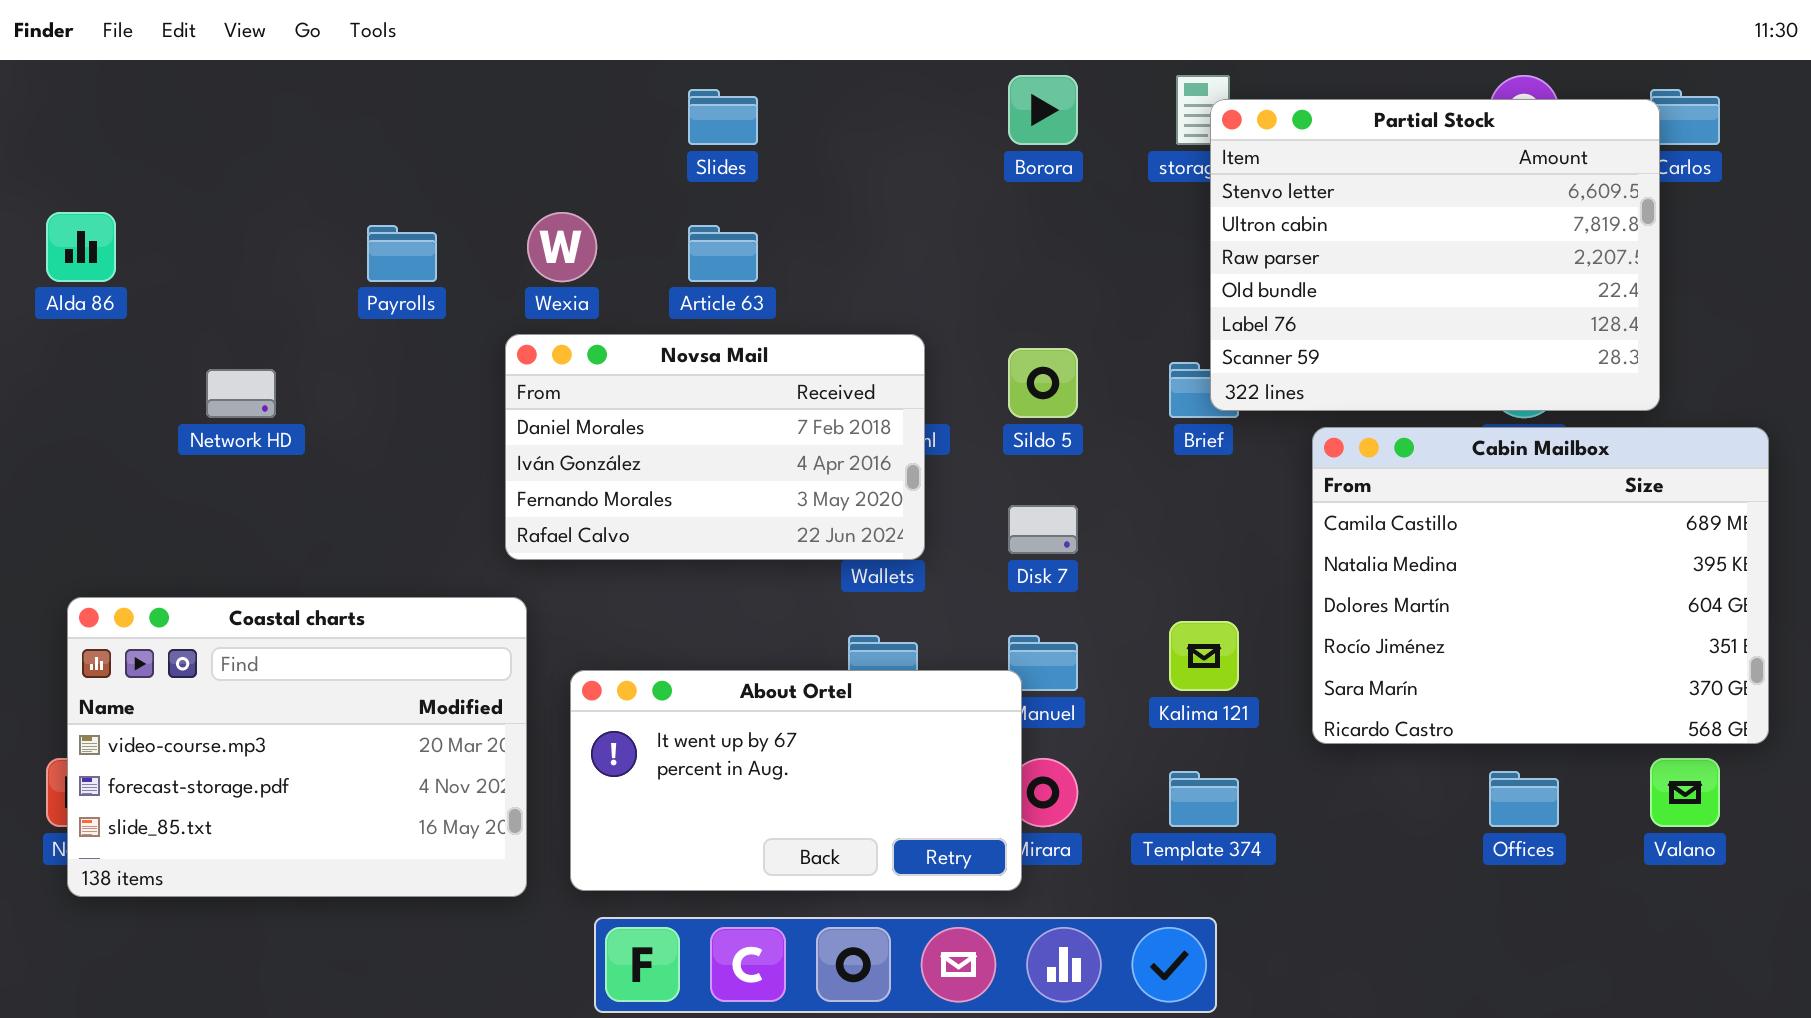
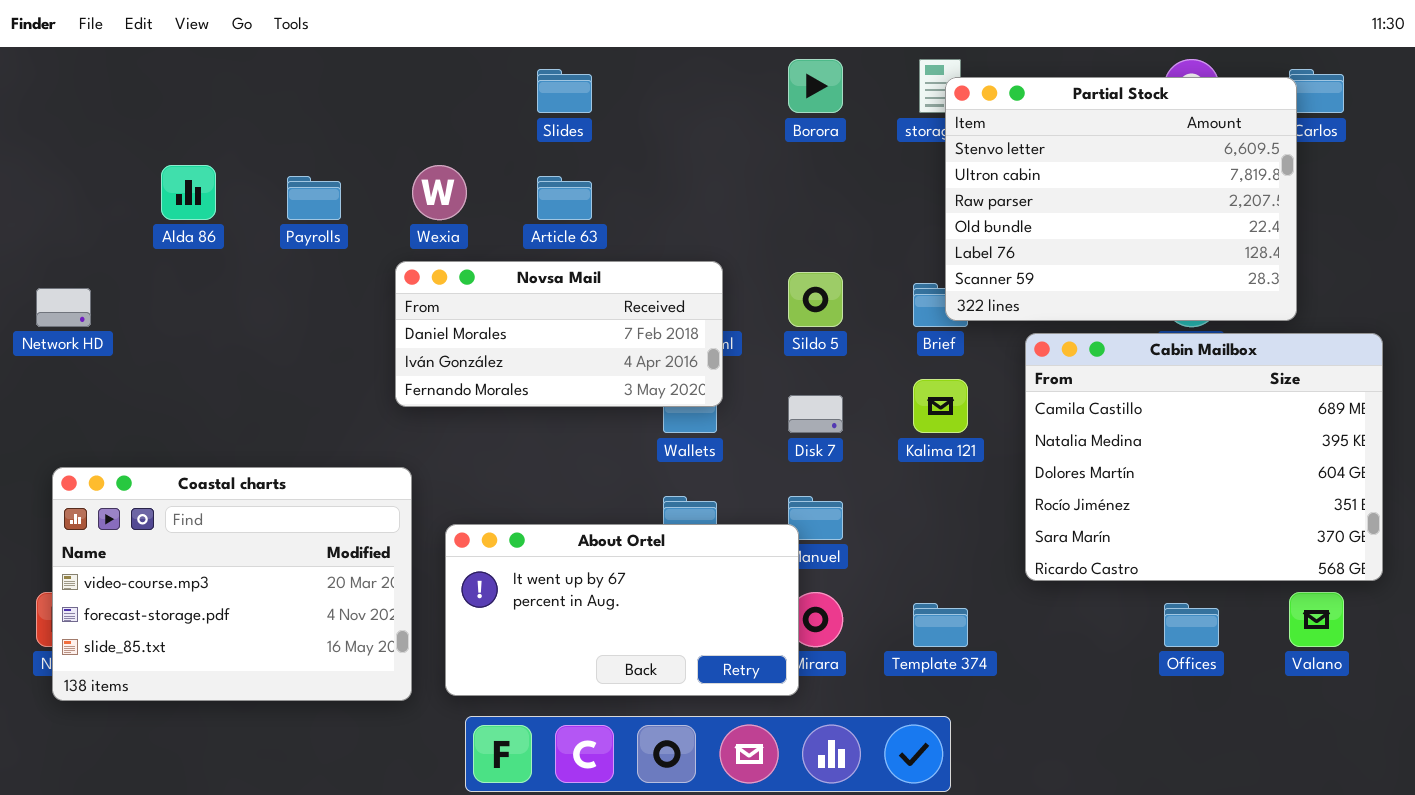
Alda 86: [46,212,116,282] -> [161,165,216,220], moved
Novsa Mail: [505,334,925,560] -> [395,261,723,407], resized
Network HD: [206,369,276,418] -> [36,288,91,327], moved
Kalima 121: [1169,621,1239,691] -> [913,379,968,433], moved

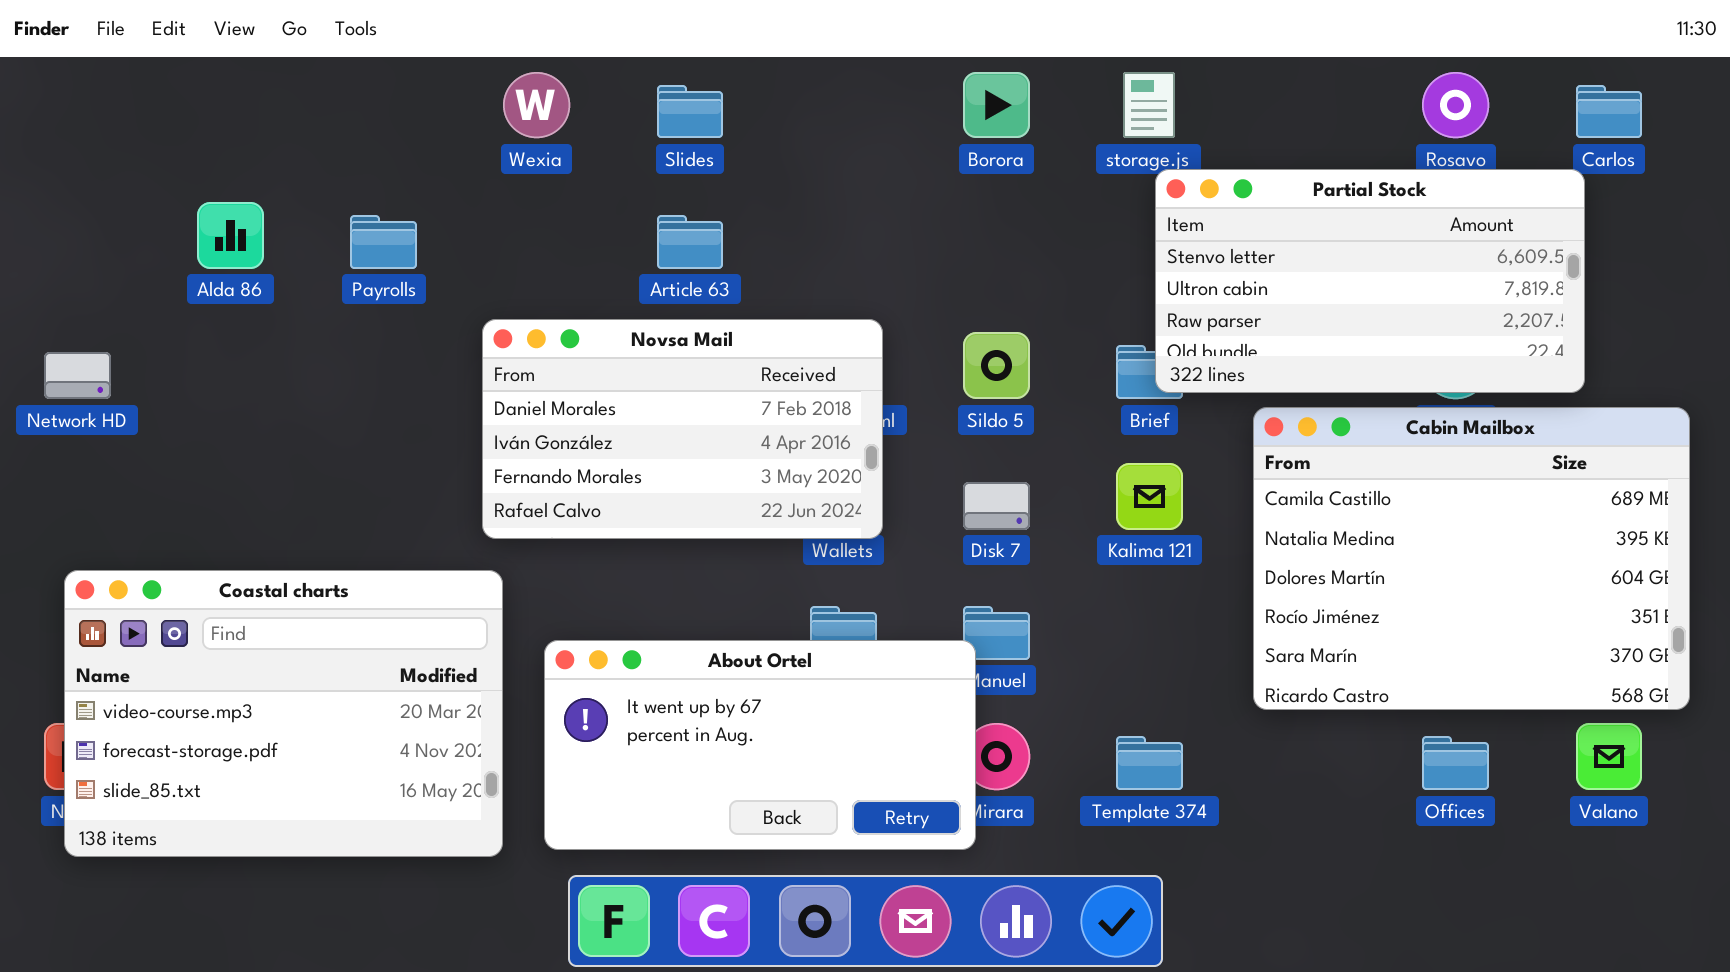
Partial Stock: [945,77,1297,321] -> [1155,169,1585,393], resized
Wexia: [412,165,467,220] -> [503,72,570,138], moved
Novsa Mail: [395,261,723,407] -> [482,319,883,539], resized

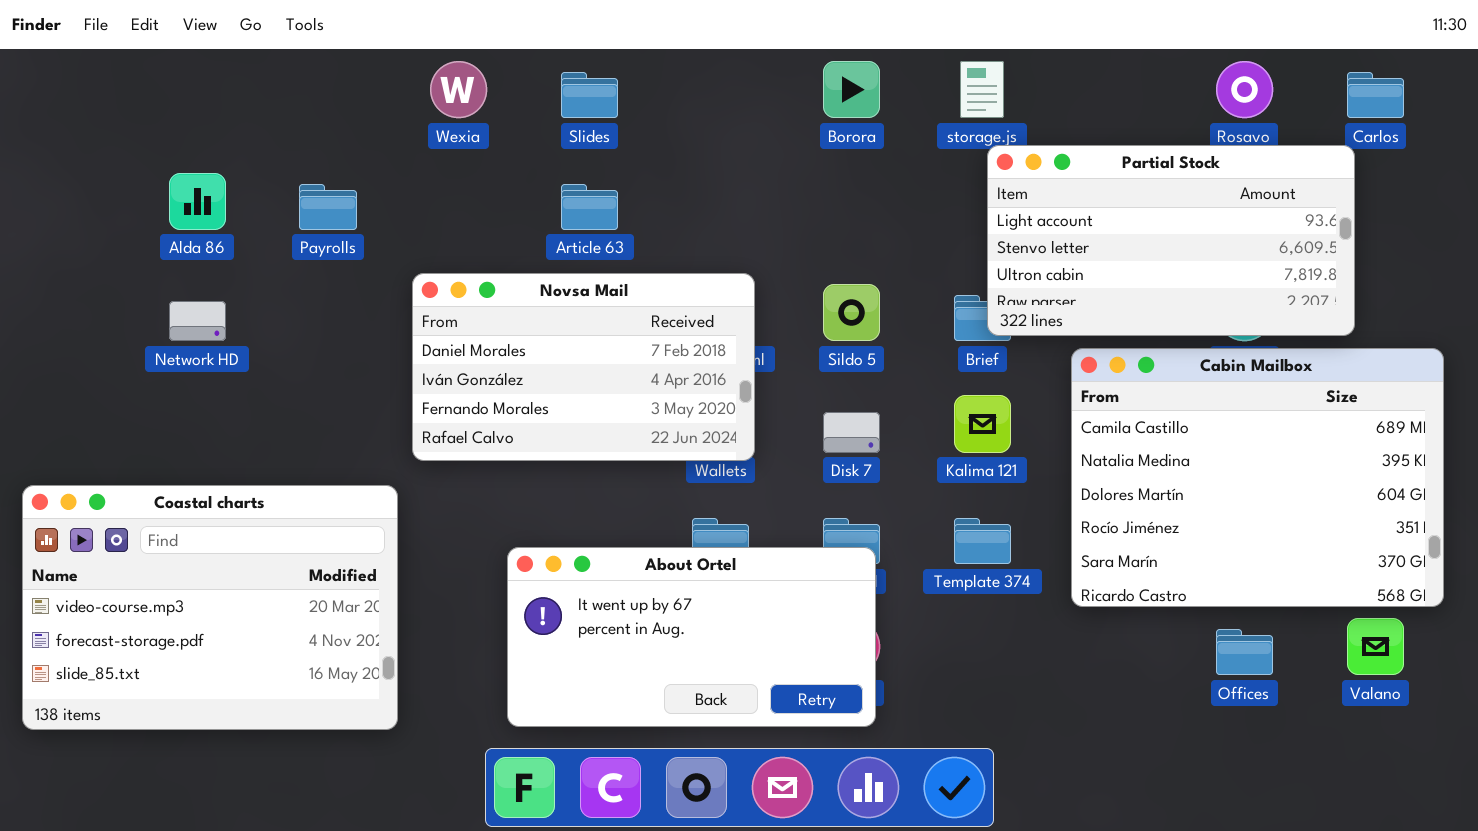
Partial Stock: [1155,169,1585,393] -> [987,145,1355,336], scrolled up 1 row
Network HD: [44,352,111,399] -> [169,301,226,341], moved
Coastal charts: [64,570,503,857] -> [22,485,398,730], moved
About Ortel: [544,640,976,850] -> [507,547,876,727], moved
Template 374: [1116,736,1183,790] -> [954,518,1011,564], moved

